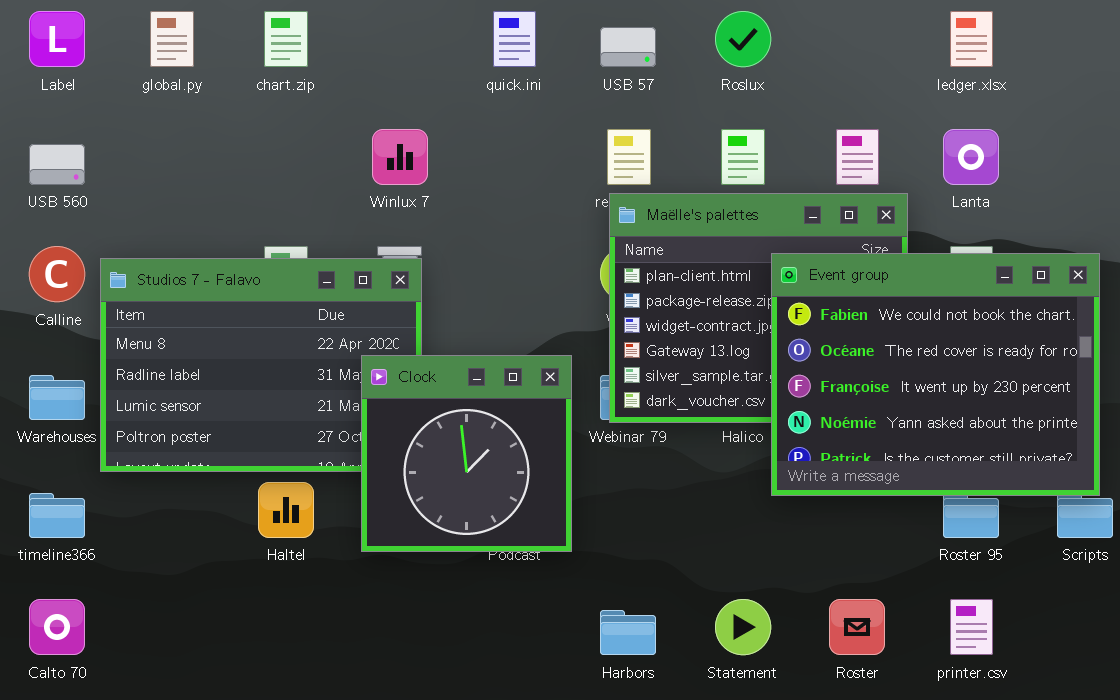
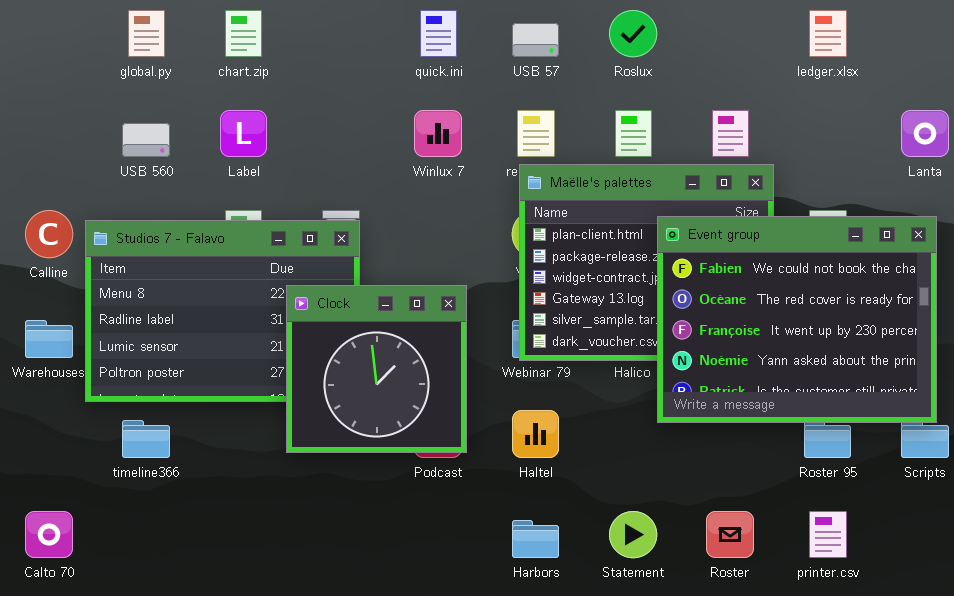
Label: [29,11,85,67] -> [220,110,267,157], moved
Winlux 7: [372,129,428,185] -> [414,110,462,157], moved
Lanta: [943,129,999,185] -> [901,110,949,157], moved
USB 560: [29,144,85,185] -> [122,123,170,157], moved
Clock: [361,355,572,552] -> [286,285,467,453], moved
Haltel: [258,482,314,538] -> [512,410,559,458], moved
timeline366: [29,493,85,538] -> [122,420,170,458], moved

